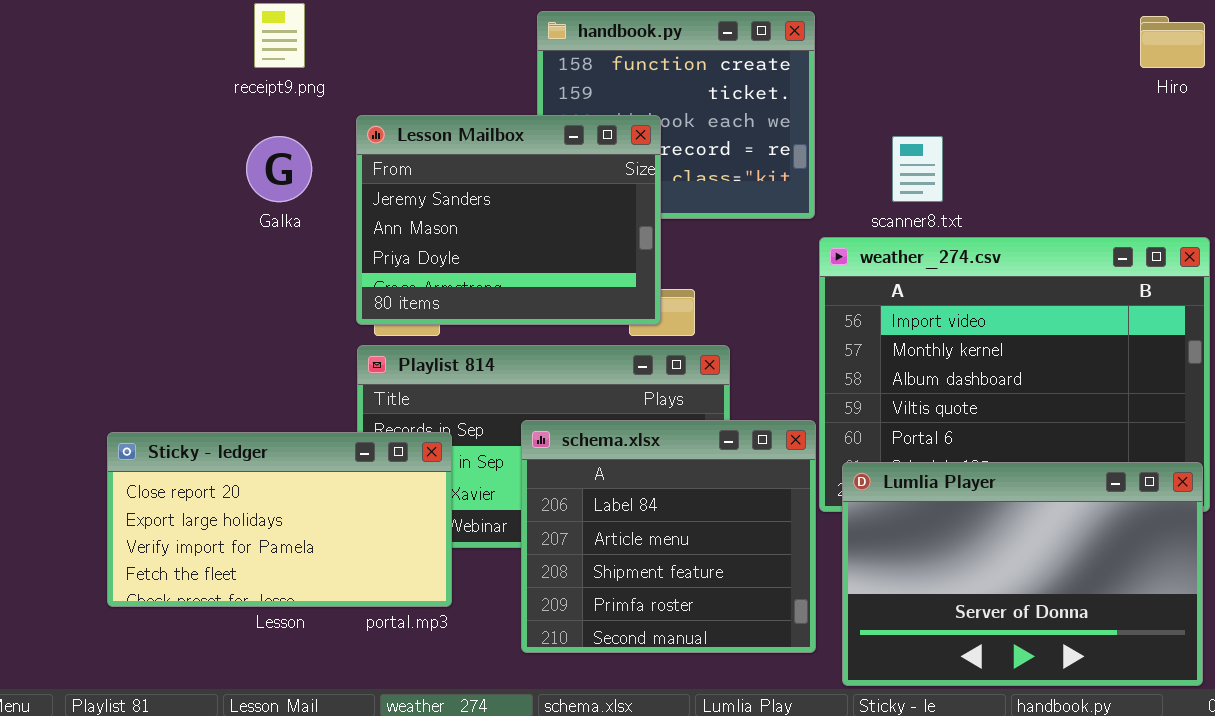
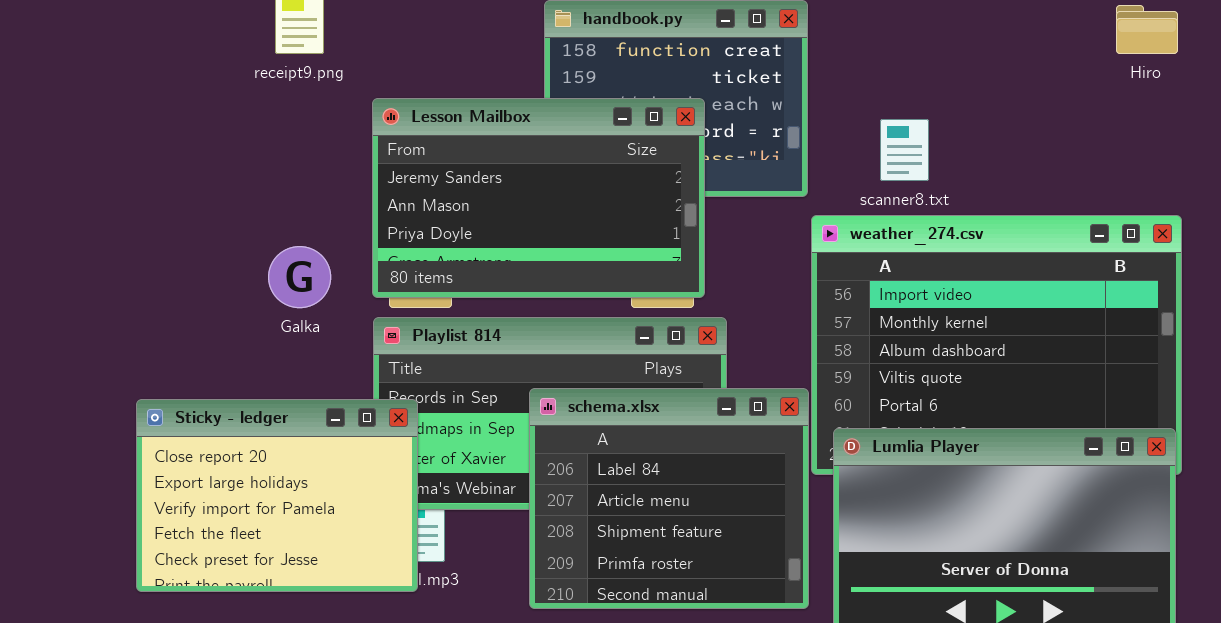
Lesson Mailbox: [356,115,661,325] -> [372,98,705,298], resized
Galka: [246,136,312,202] -> [268,246,331,308], moved
Sticky - ledger: [107,432,452,607] -> [136,399,418,592], resized

